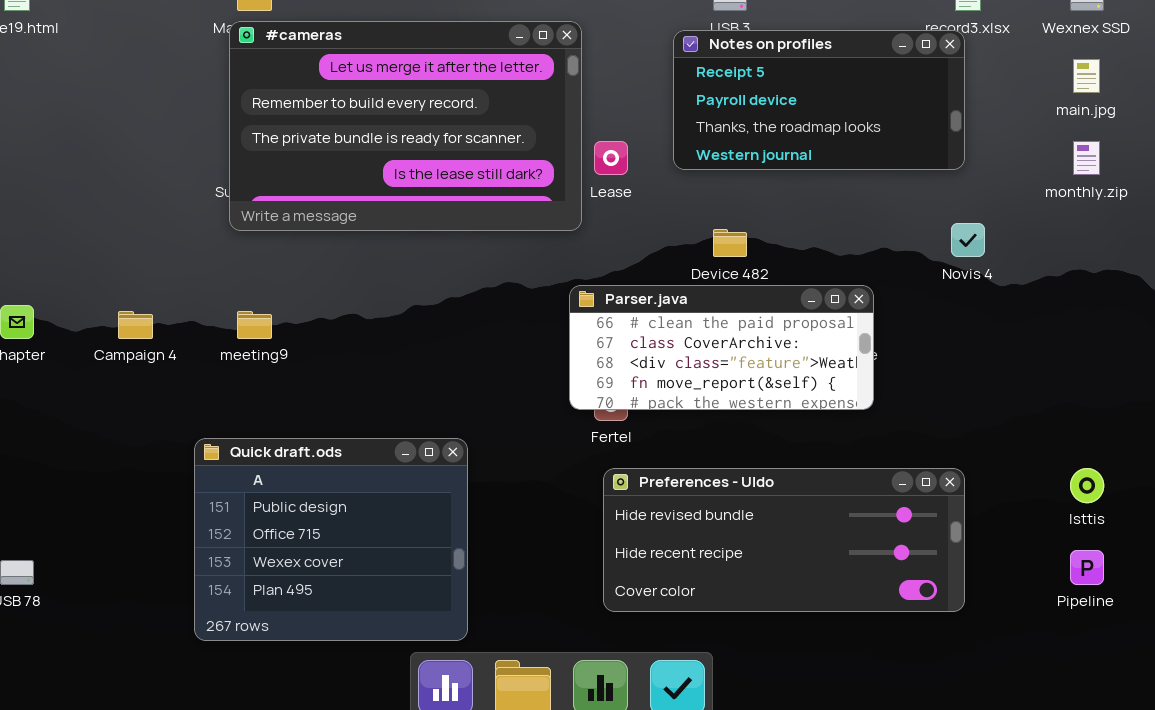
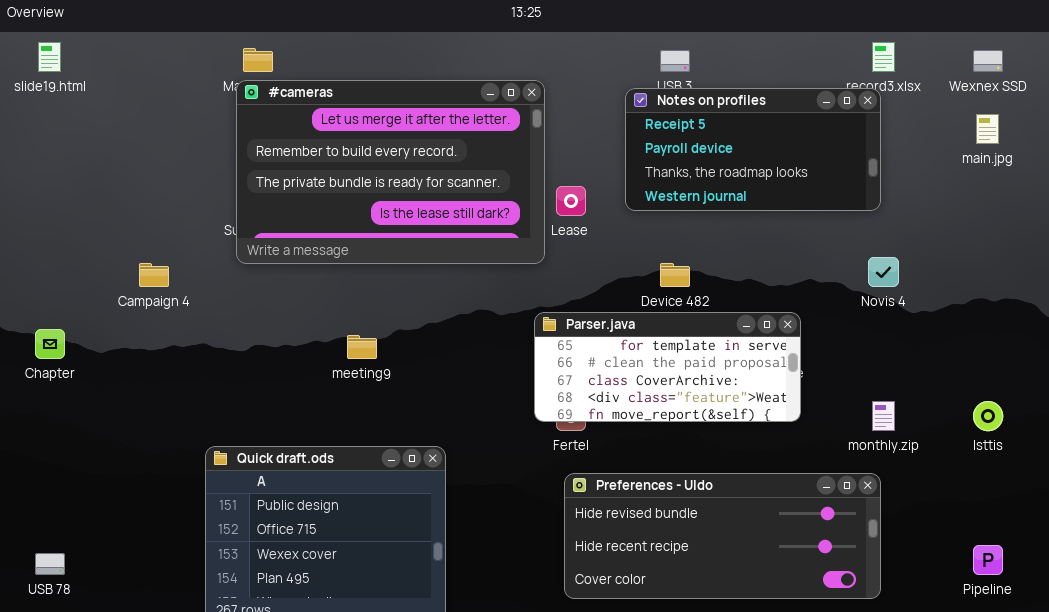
monthly.zip: [1073,141,1100,175] -> [872,401,895,431], moved
Parser.java: [569,285,874,410] -> [534,312,801,422], scrolled up 1 row
Campaign 4: [118,311,153,339] -> [139,263,169,287], moved
meeting9: [237,311,272,339] -> [347,335,377,359], moved
Isttis: [1070,468,1104,503] -> [973,401,1003,431], moved

